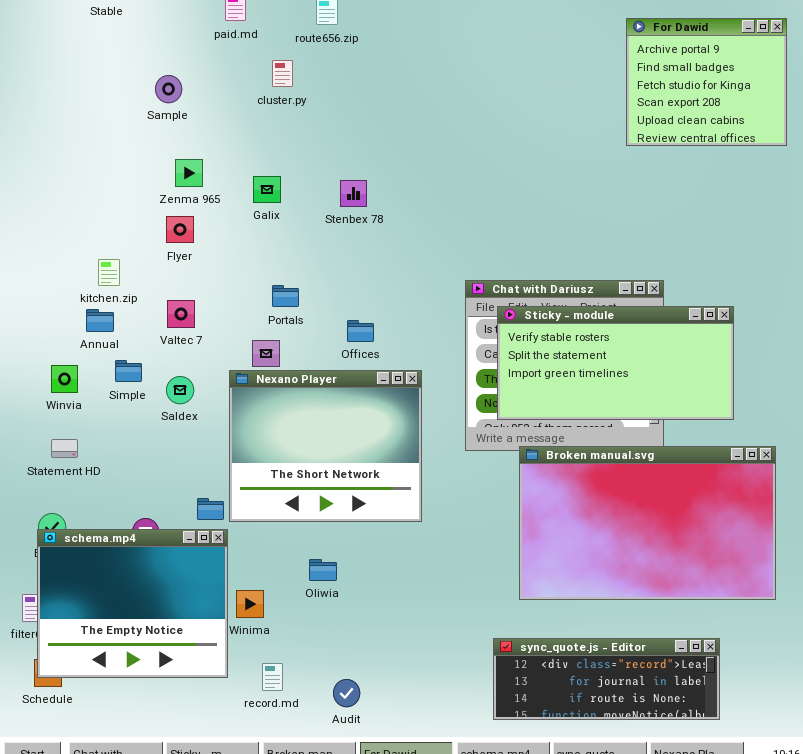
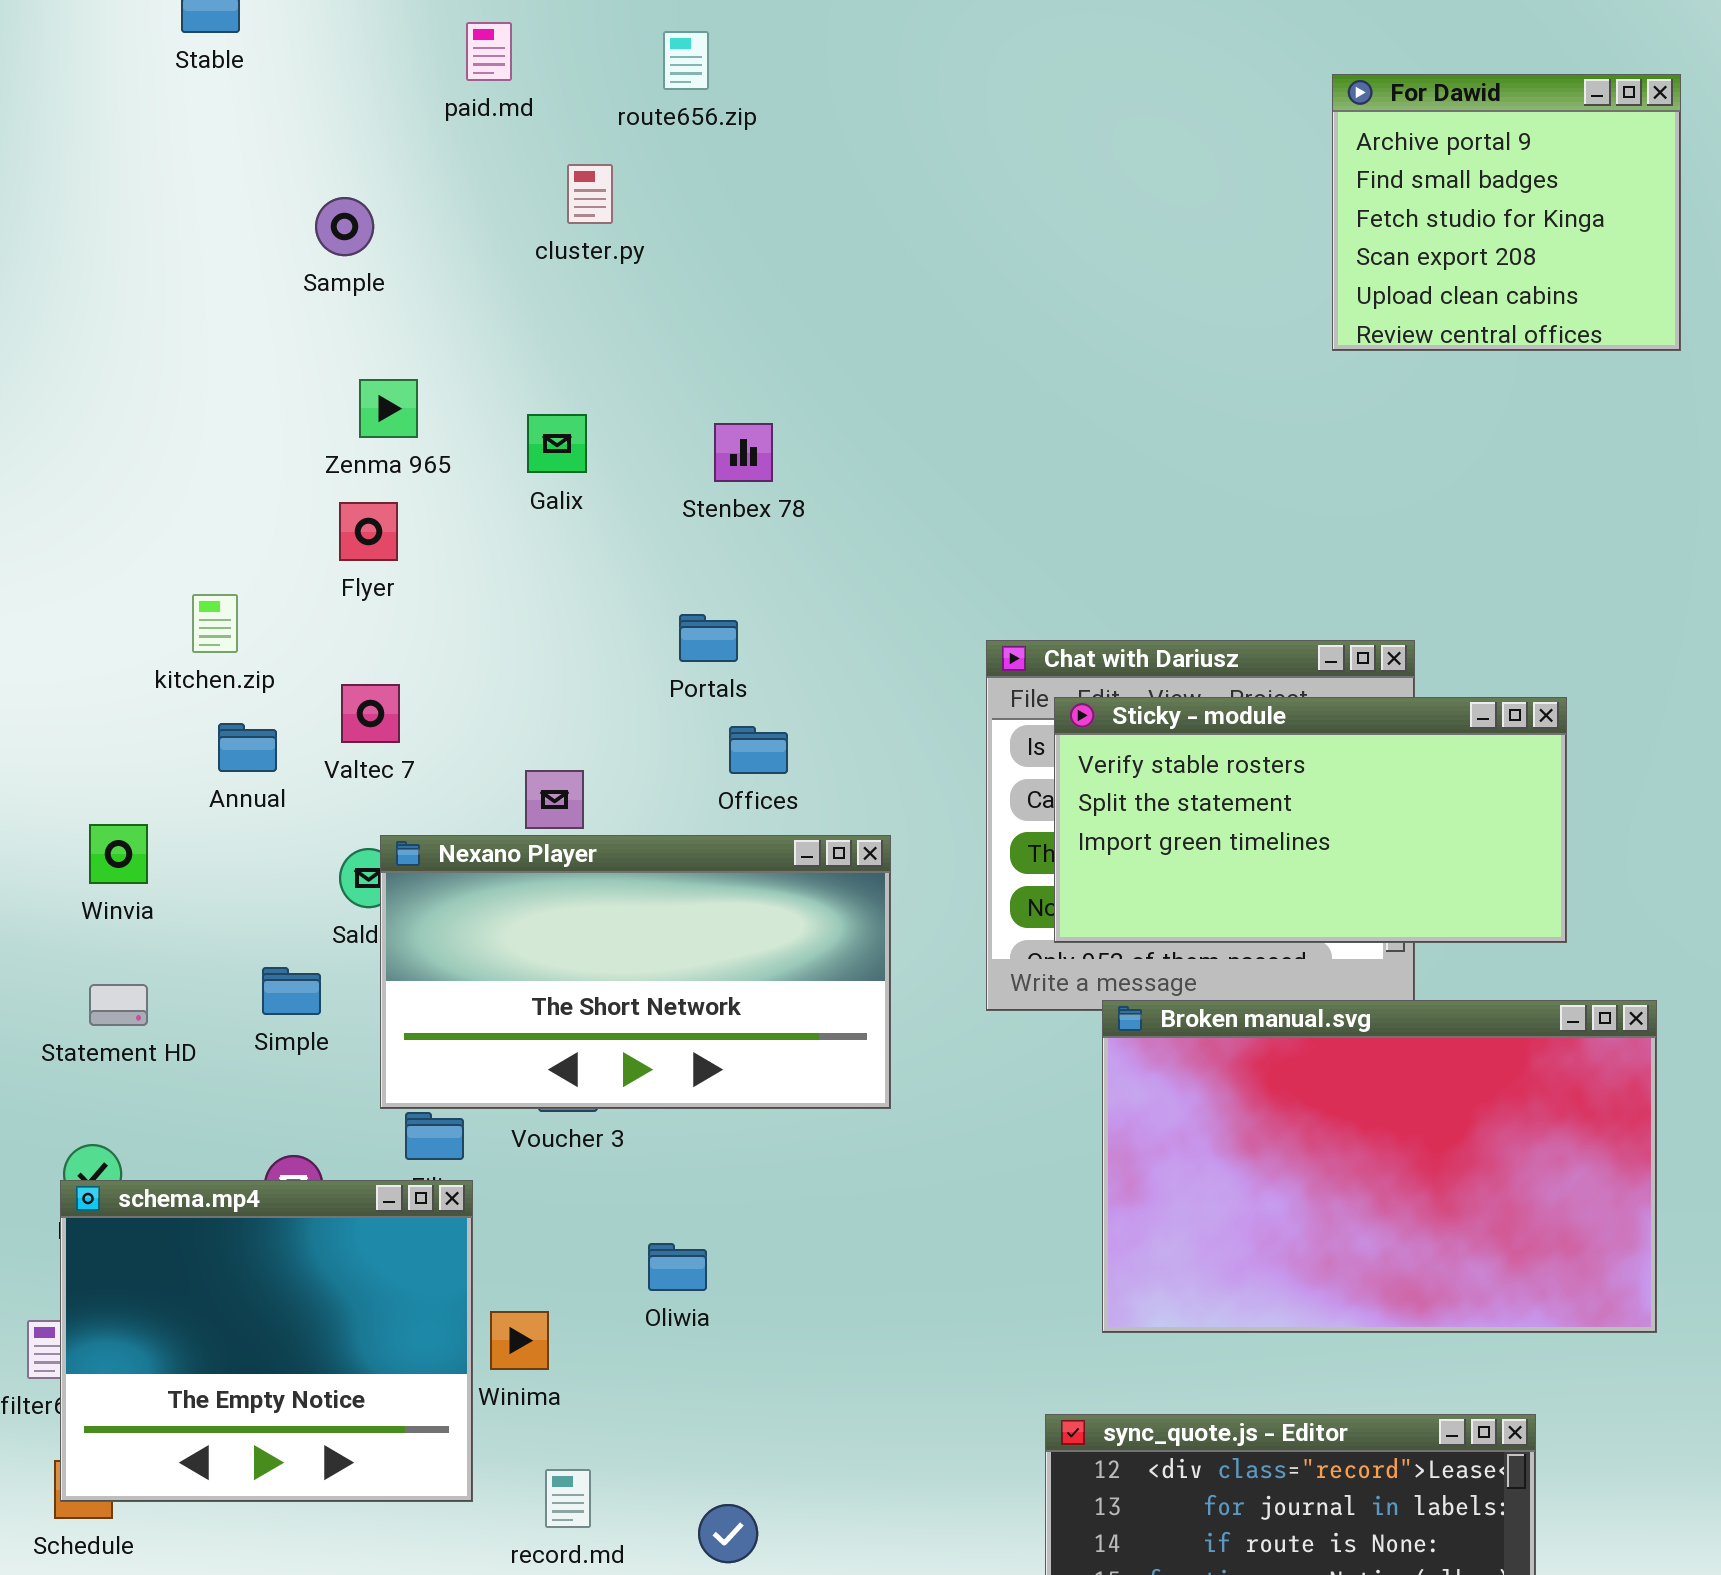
Portals: [272,285,299,307] -> [679,614,738,662], moved
Annual: [86,309,114,332] -> [218,723,277,772], moved
Simple: [115,360,142,382] -> [262,967,321,1015], moved
Nexano Player: [229,370,422,522] -> [380,835,891,1109], resized

